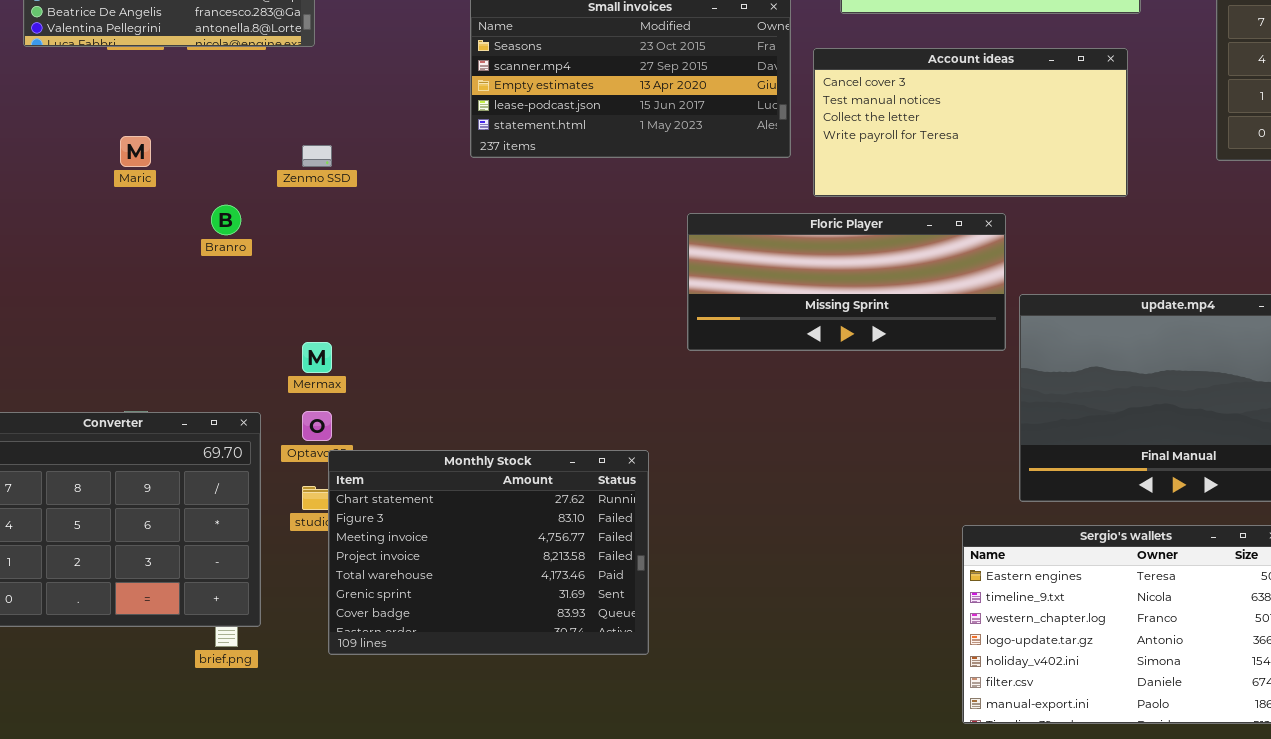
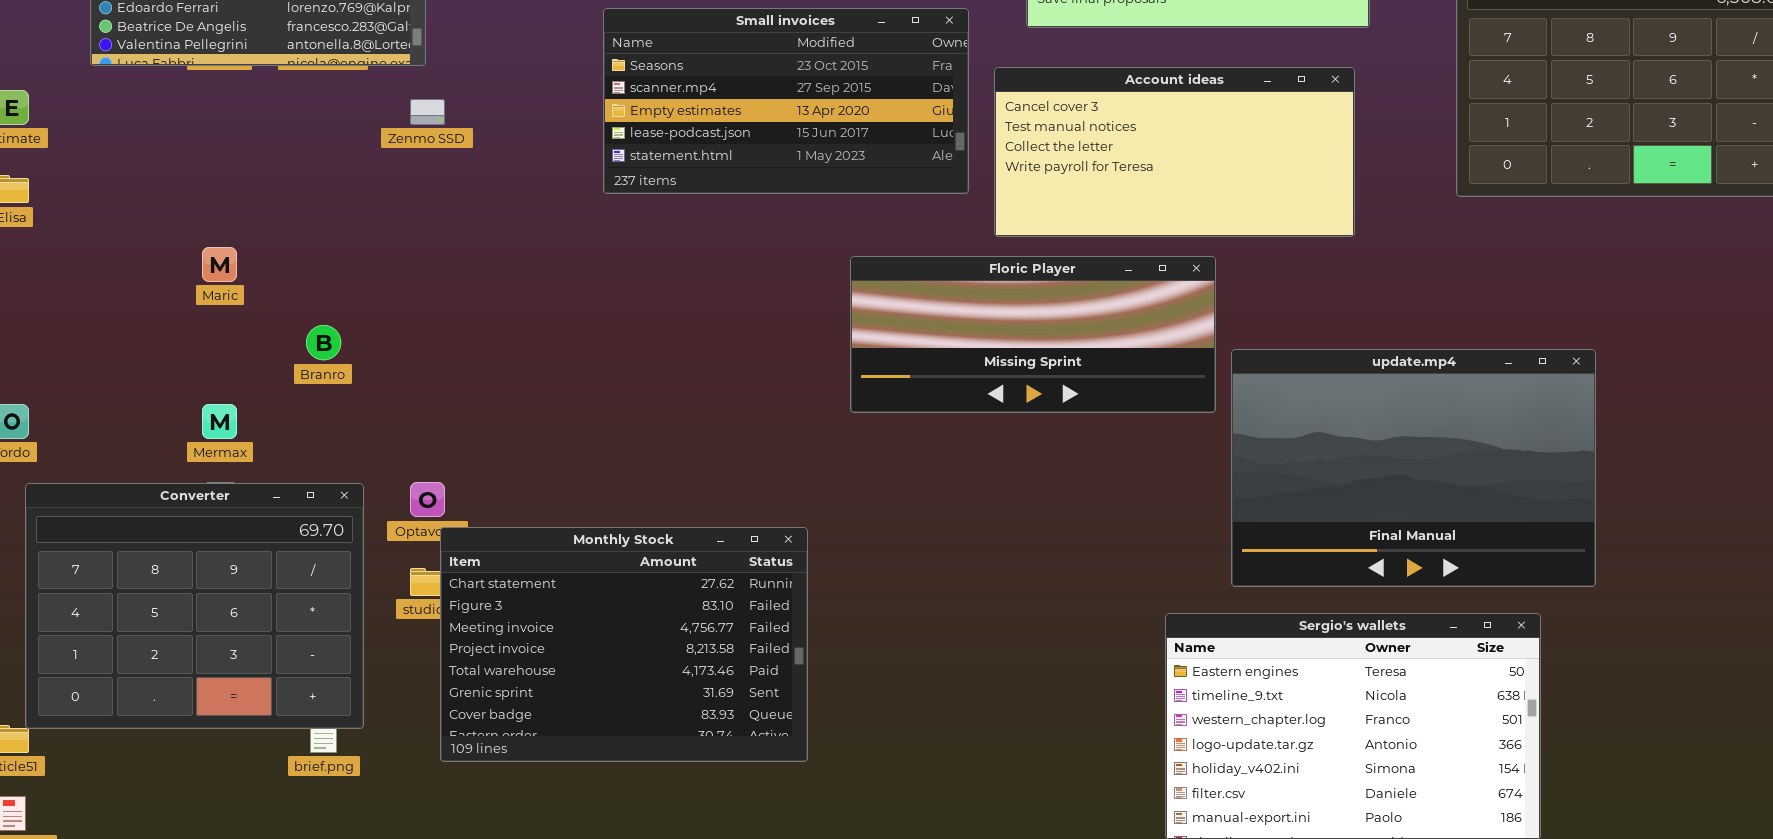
Maric: [120,136,151,167] -> [202,247,237,282], moved
Zenmo SSD: [302,145,332,167] -> [410,99,445,125], moved
Branro: [211,205,241,235] -> [306,325,341,360], moved
Mermax: [302,342,332,373] -> [202,404,237,439], moved

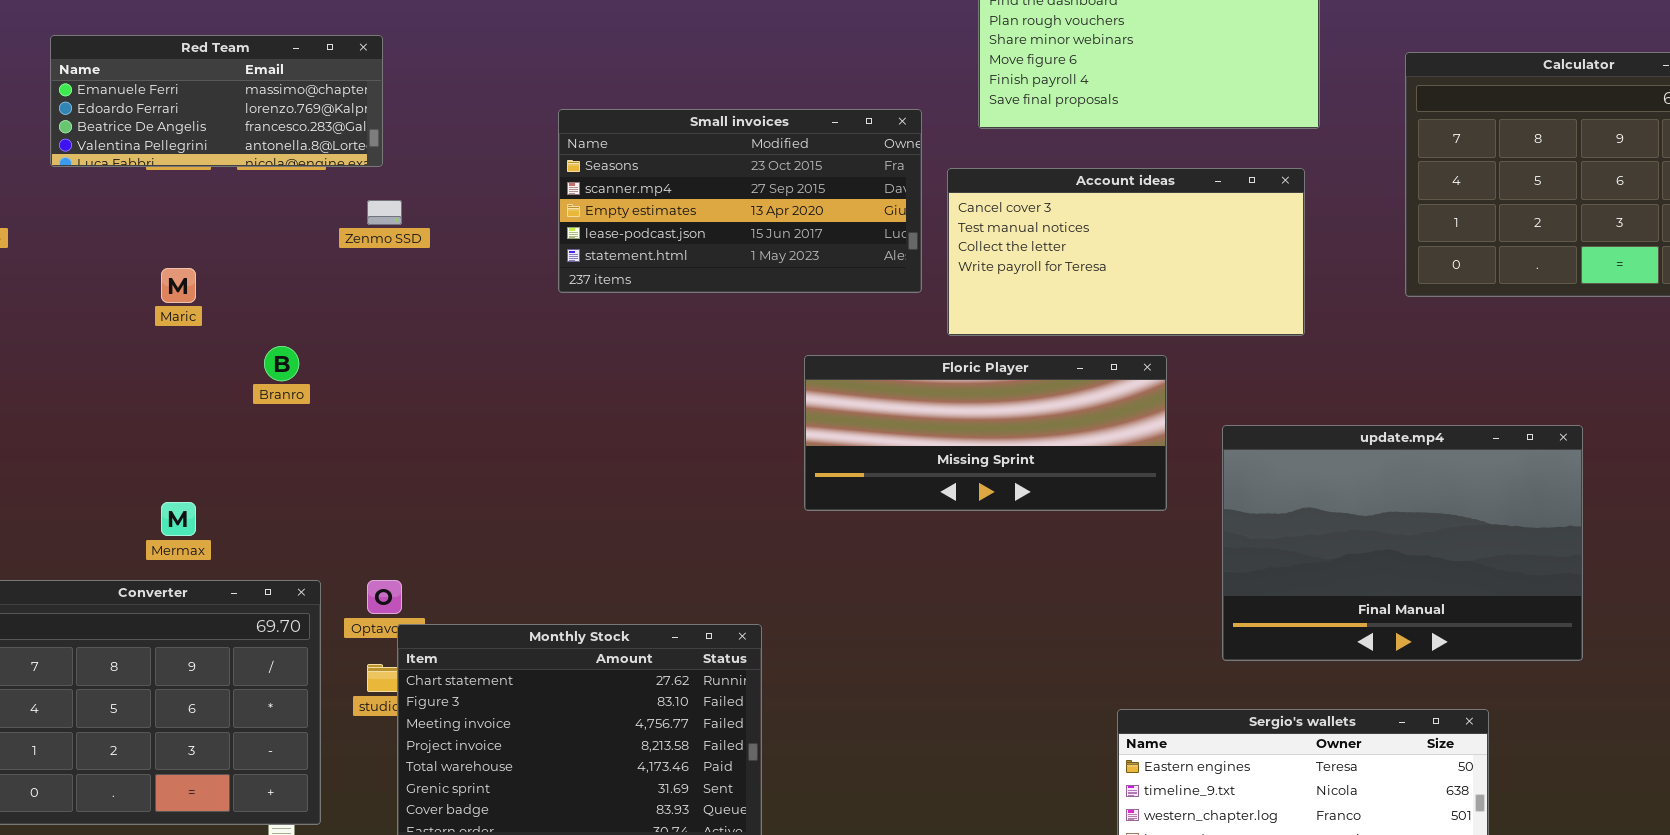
Maric: [202,247,237,282] -> [161,268,196,303], moved
Branro: [306,325,341,360] -> [264,346,299,381], moved
update.mp4: [1231,349,1596,587] -> [1222,425,1583,661], moved

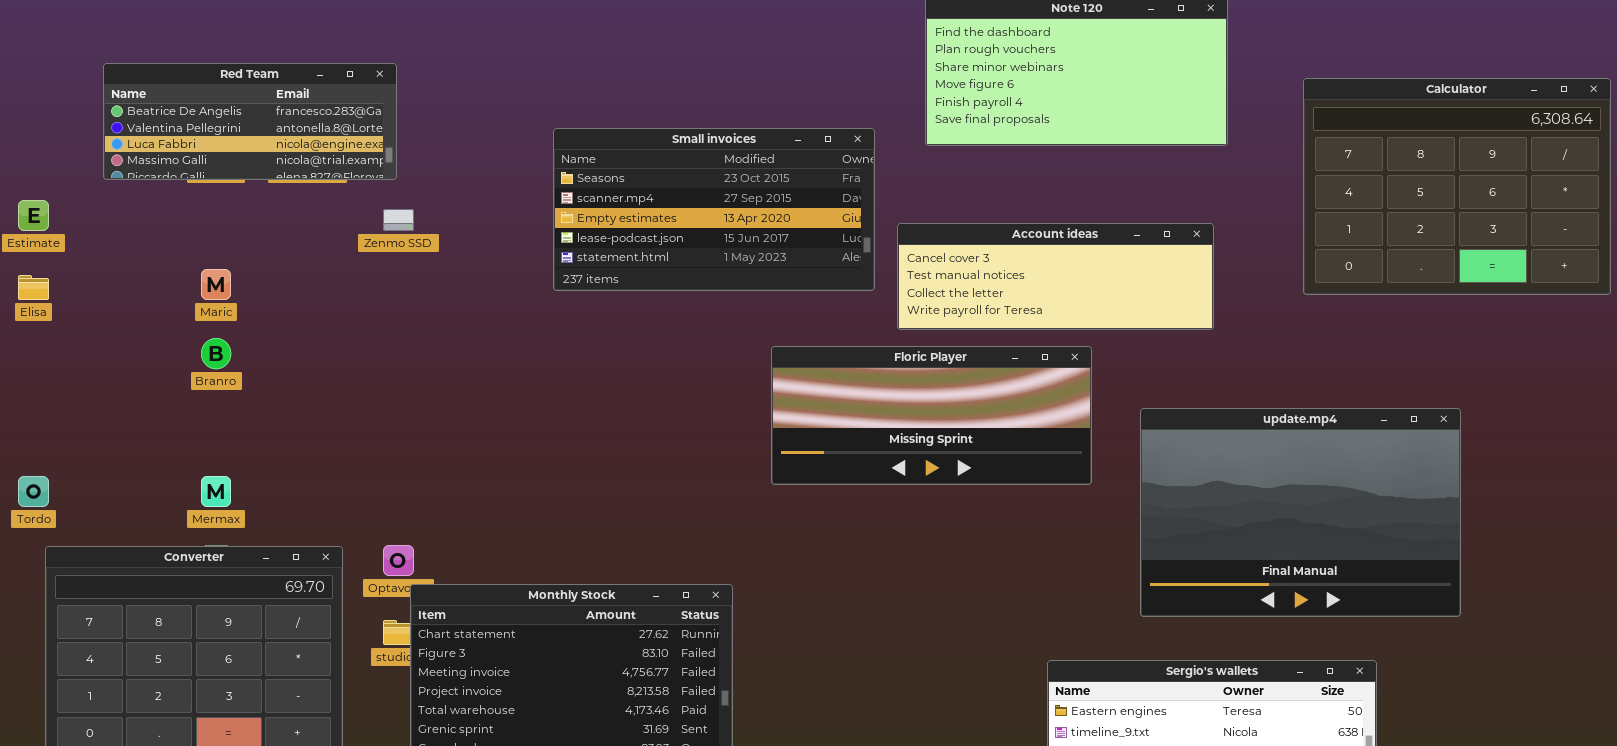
Red Team: [50,35,383,167] -> [103,63,397,180], scrolled down 2 rows
Account ideas: [947,168,1305,336] -> [897,223,1214,330], resized
Branro: [264,346,299,381] -> [201,338,231,369], moved

